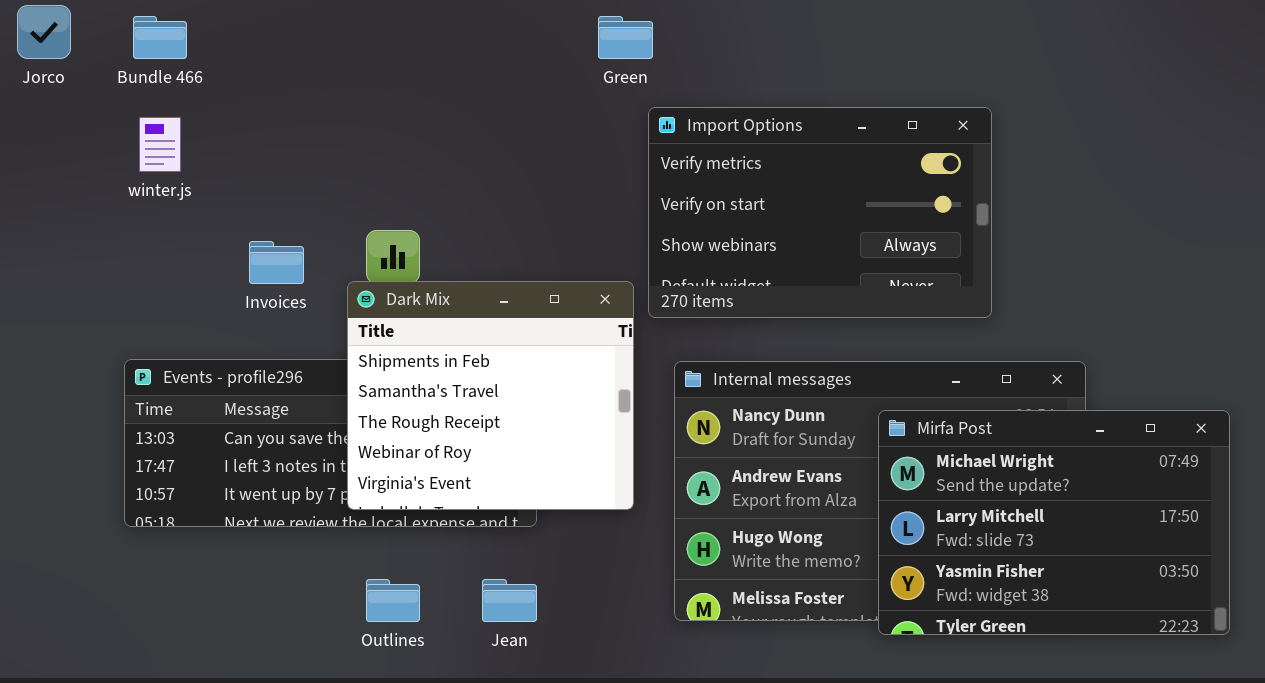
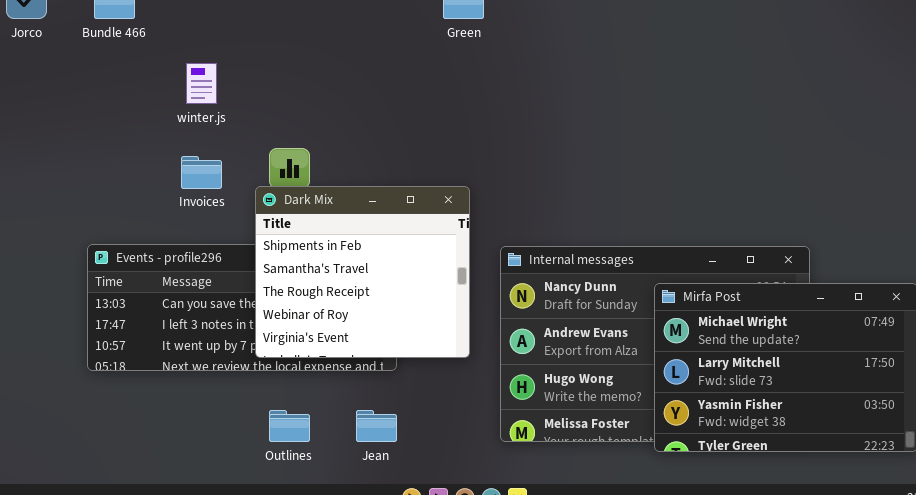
Import Options: [648,107,992,318] -> none, closed
winter.js: [139,117,181,172] -> [186,63,217,104], moved

